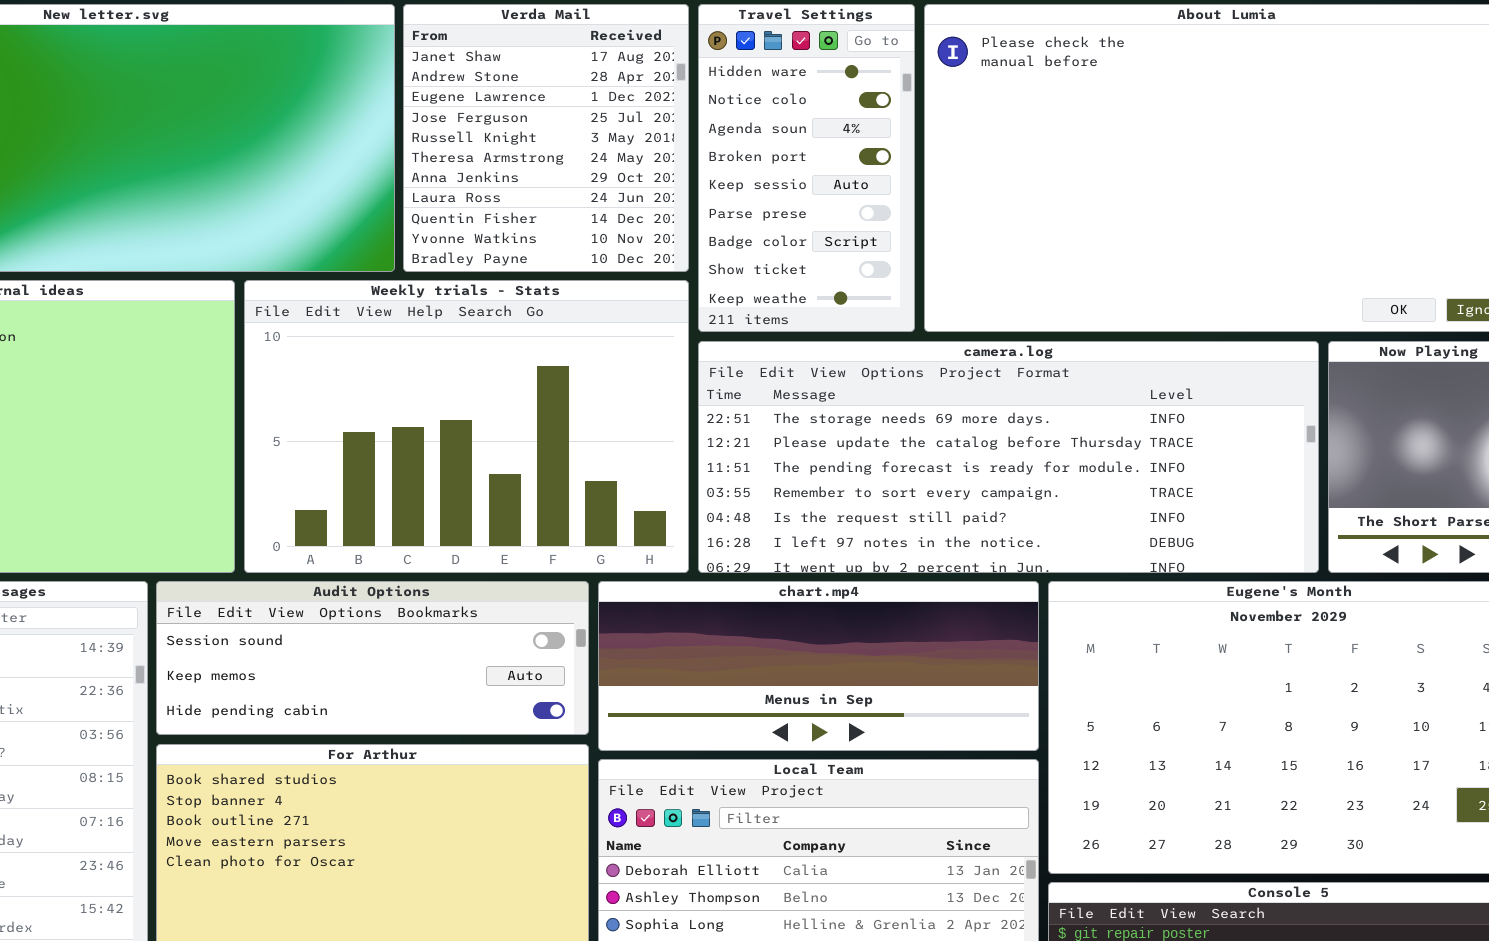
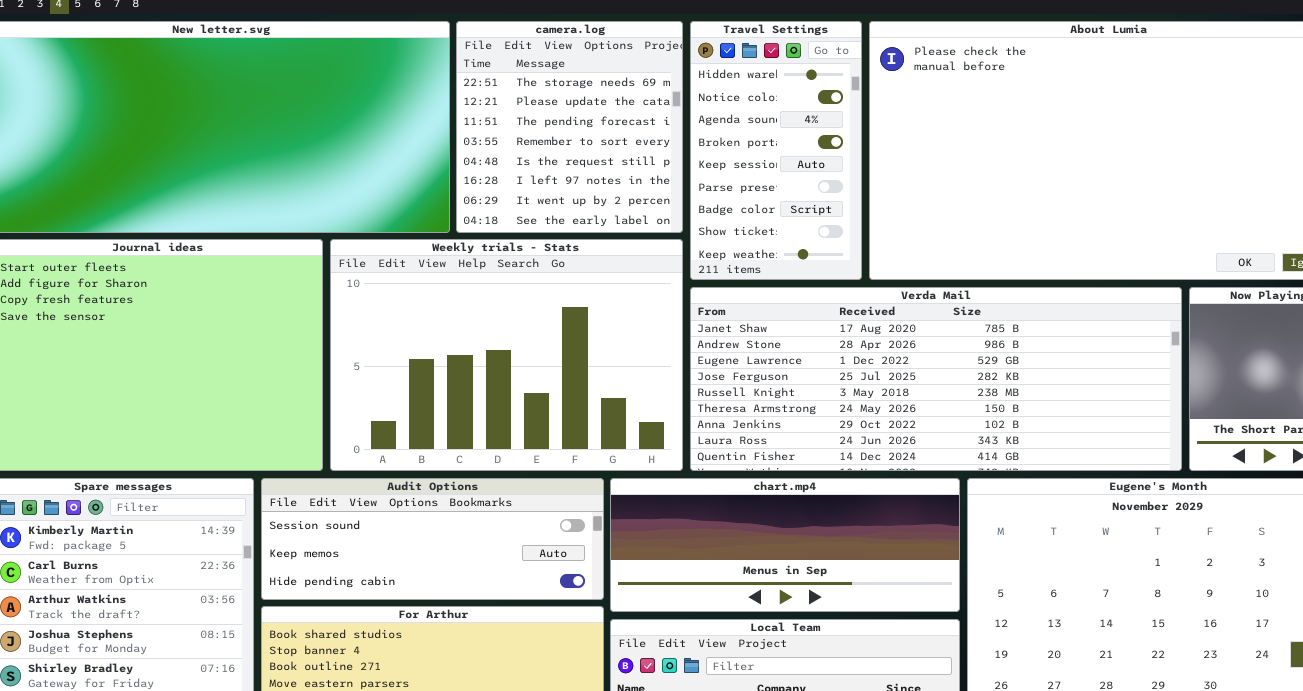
Verda Mail: [403,4,689,272] -> [690,287,1182,471], moved, resized
camera.log: [698,341,1319,573] -> [456,21,683,233], moved, resized

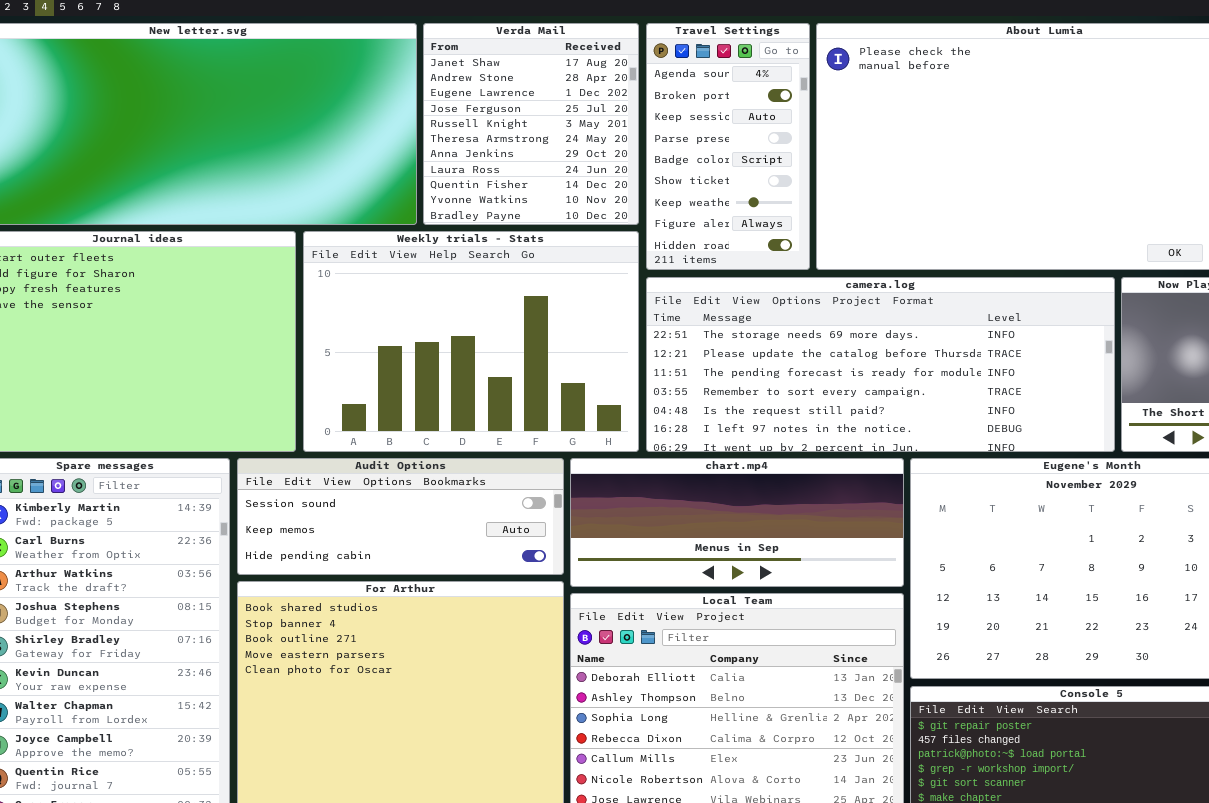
camera.log: [456,21,683,233] -> [646,277,1115,452], moved, resized
Travel Settings: [690,21,862,280] -> [646,23,810,270], scrolled down 2 rows
Verda Mail: [690,287,1182,471] -> [423,23,639,225], moved, resized

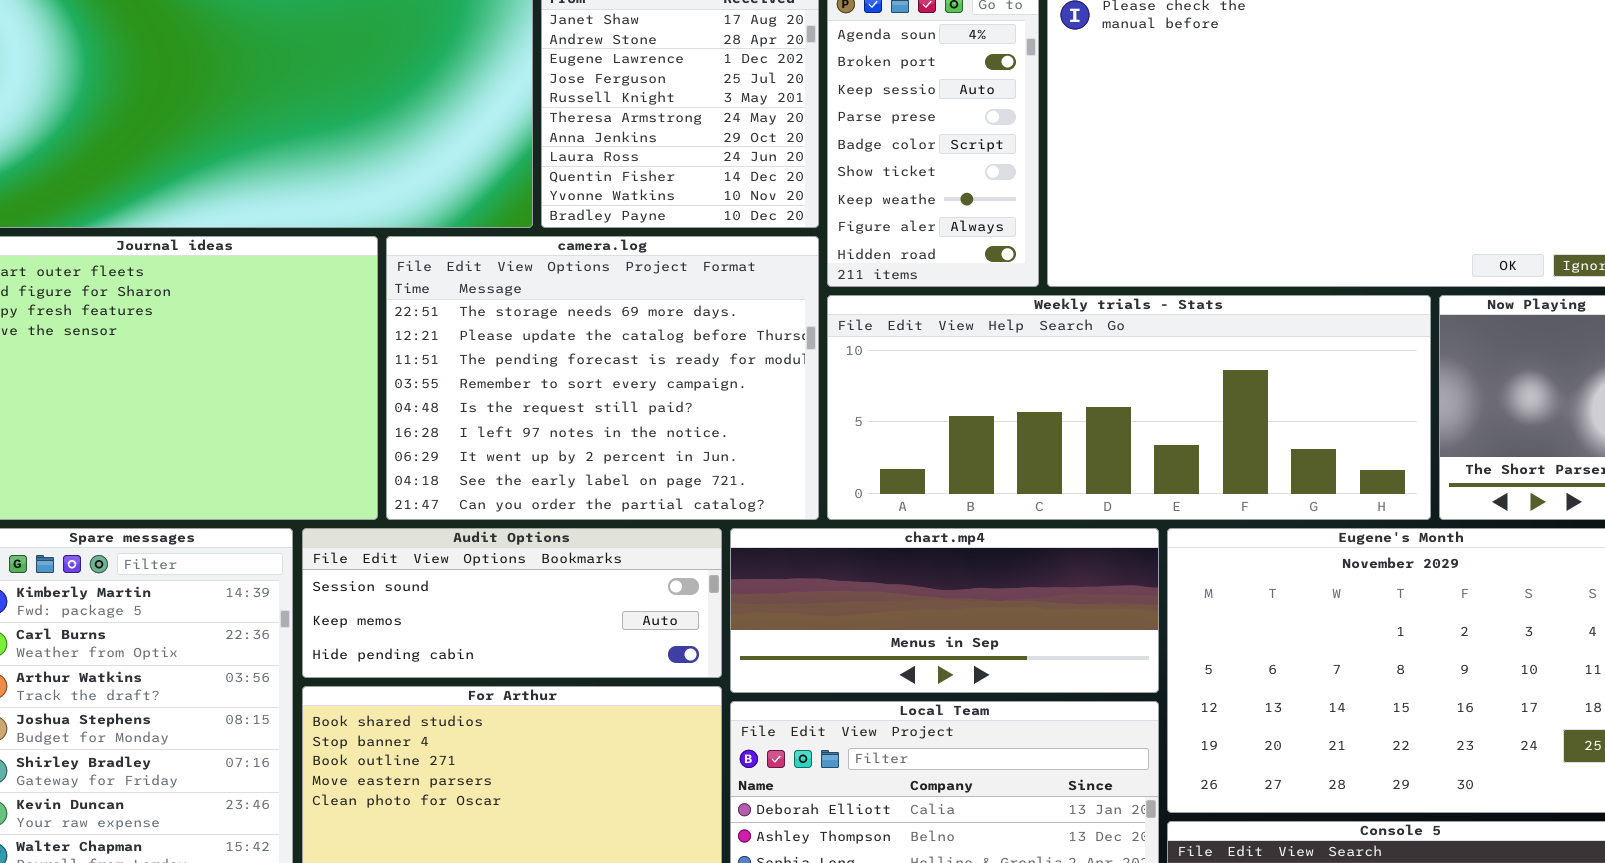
Weekly trials - Stats: [303,231,639,452] -> [827,295,1431,520], moved, resized
camera.log: [646,277,1115,452] -> [386,236,819,520], moved, resized

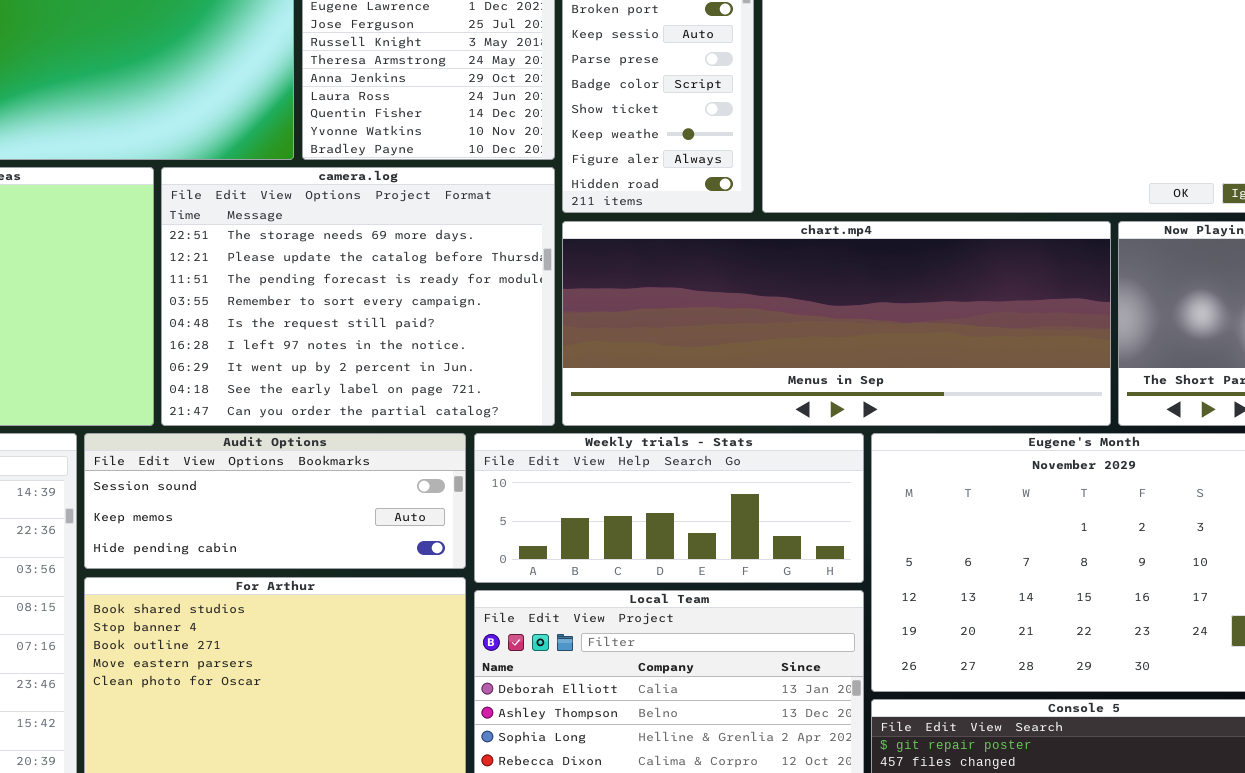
Weekly trials - Stats: [827,295,1431,520] -> [474,433,864,583], moved, resized
chart.mp4: [730,528,1159,693] -> [562,221,1111,426], moved, resized

